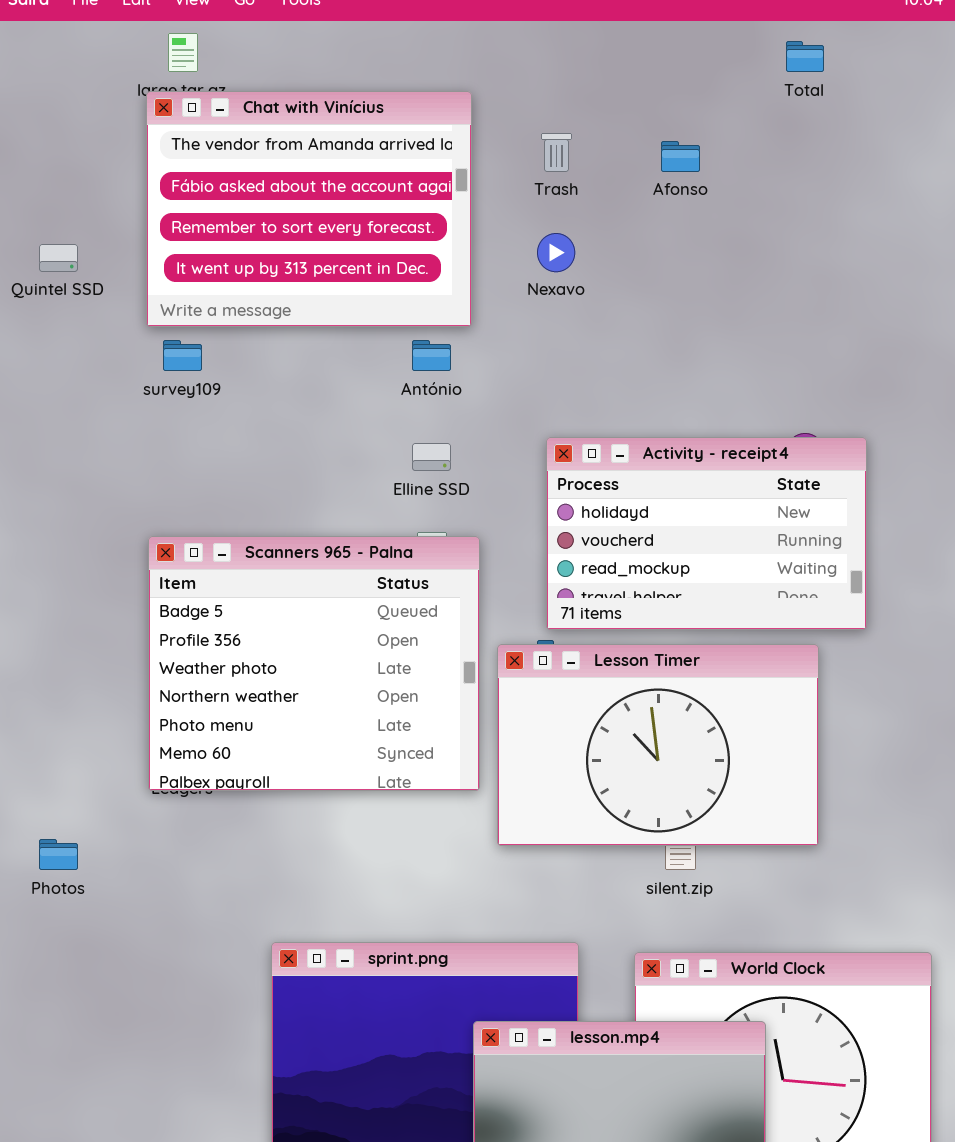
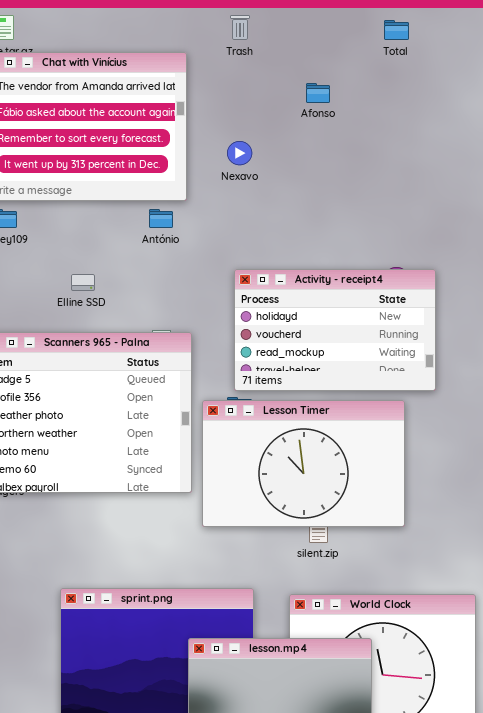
Trash: [541,133,572,172] -> [230,15,250,40], moved
Elline SSD: [412,443,451,471] -> [71,274,95,291], moved

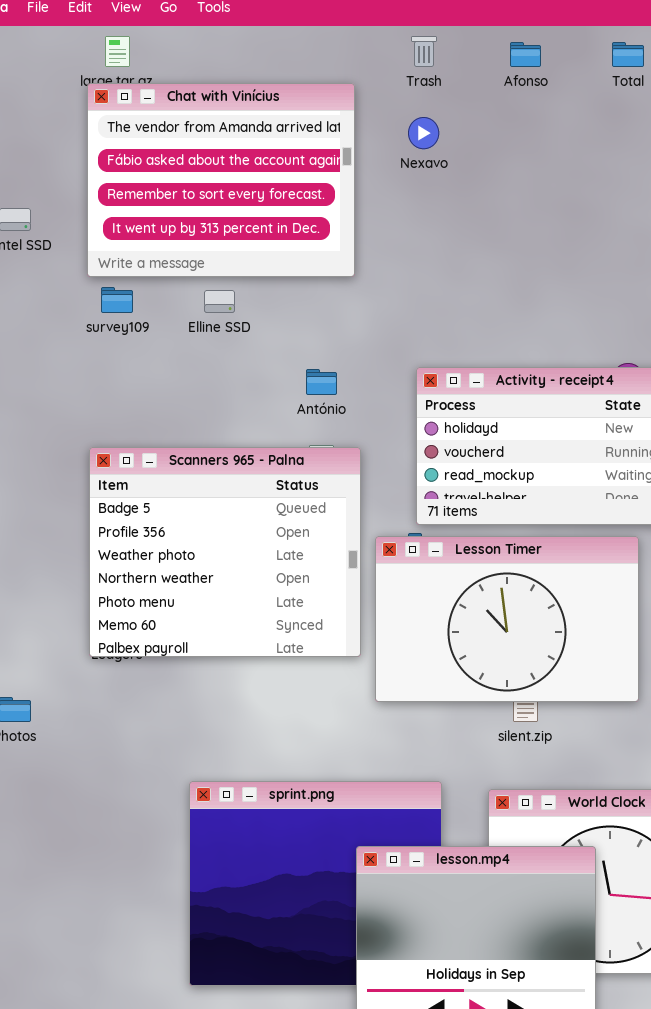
Afonso: [306,83,330,103] -> [510,42,541,67], moved
Nexavo: [227,141,252,165] -> [408,117,439,149], moved
António: [149,209,173,228] -> [306,369,337,395], moved
Elline SSD: [71,274,95,291] -> [204,290,235,313], moved

